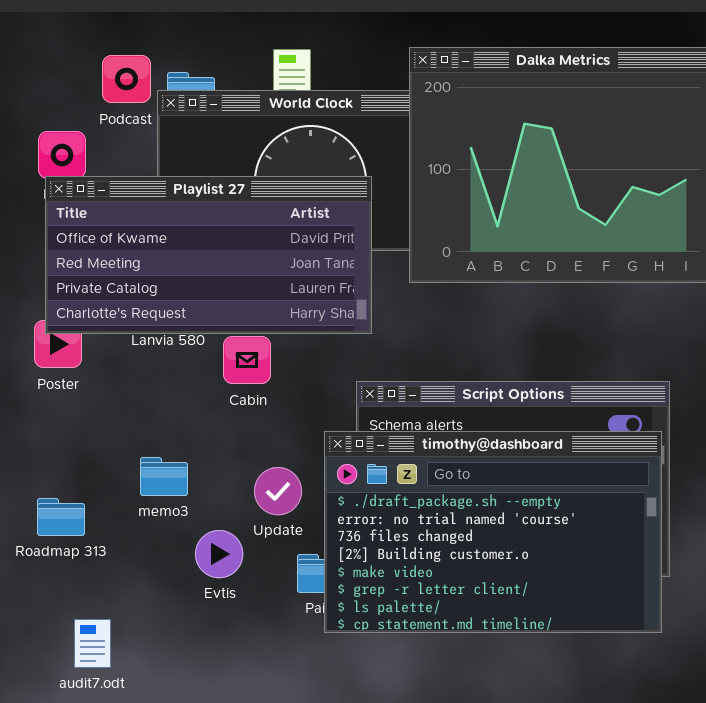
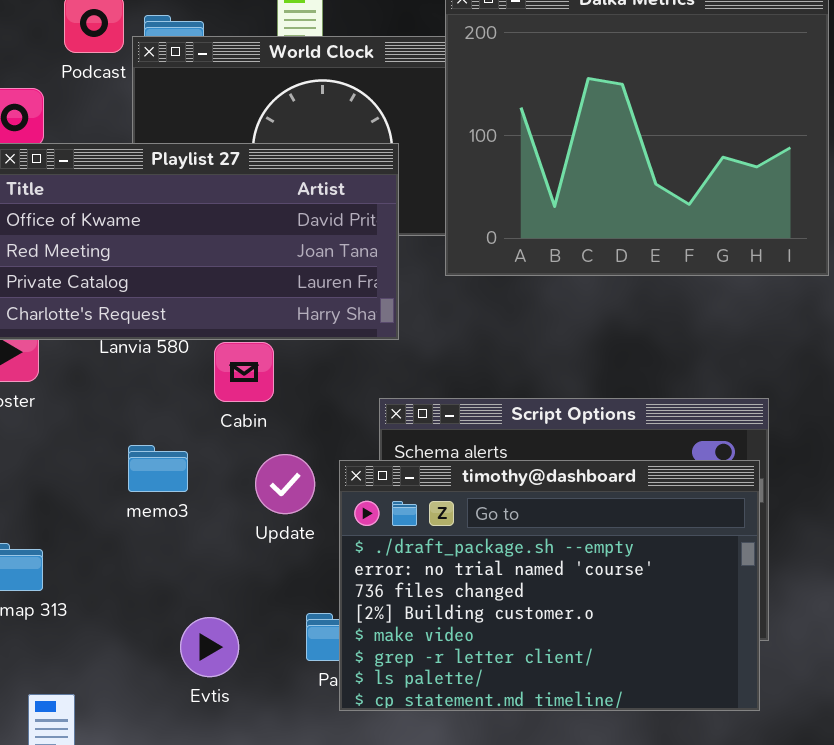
memo3: [140,457,188,496] -> [128,445,188,492], moved
Update: [254,467,302,515] -> [255,454,315,514], moved
Evtis: [195,530,243,578] -> [180,617,239,677], moved

